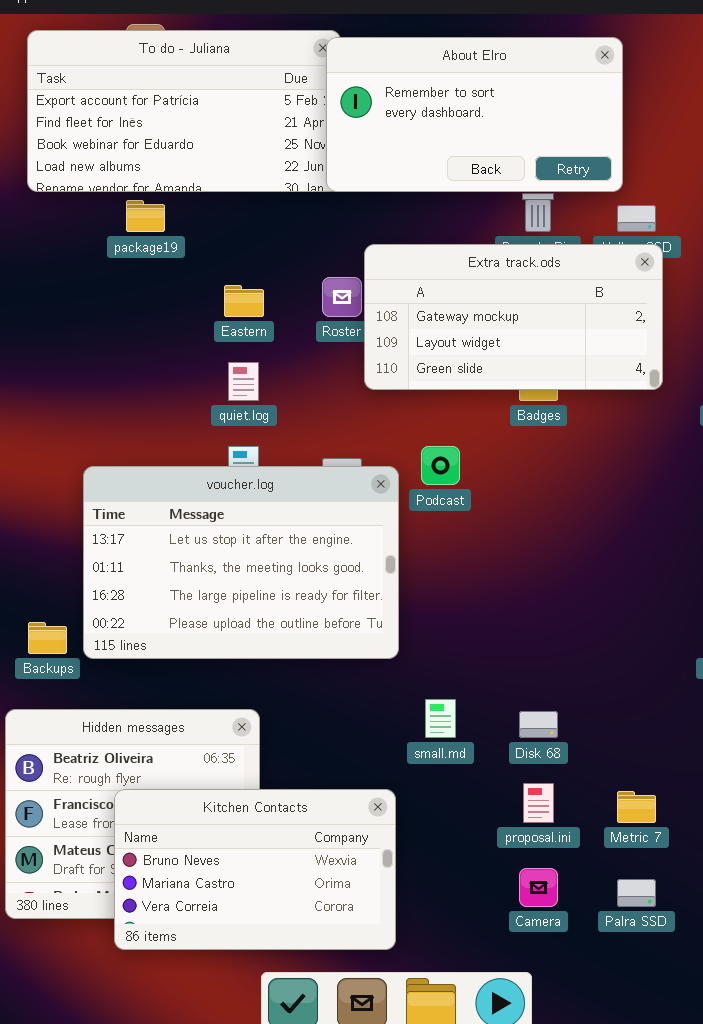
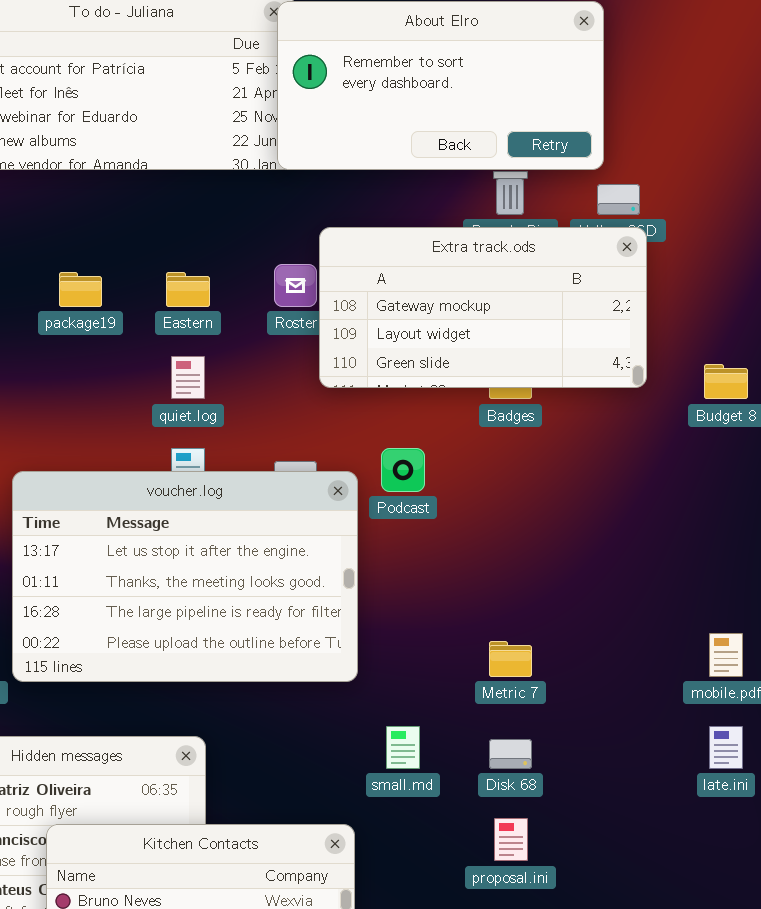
package19: [126,200,165,232] -> [59,272,102,307], moved
Metric 7: [617,791,656,823] -> [489,641,532,677], moved

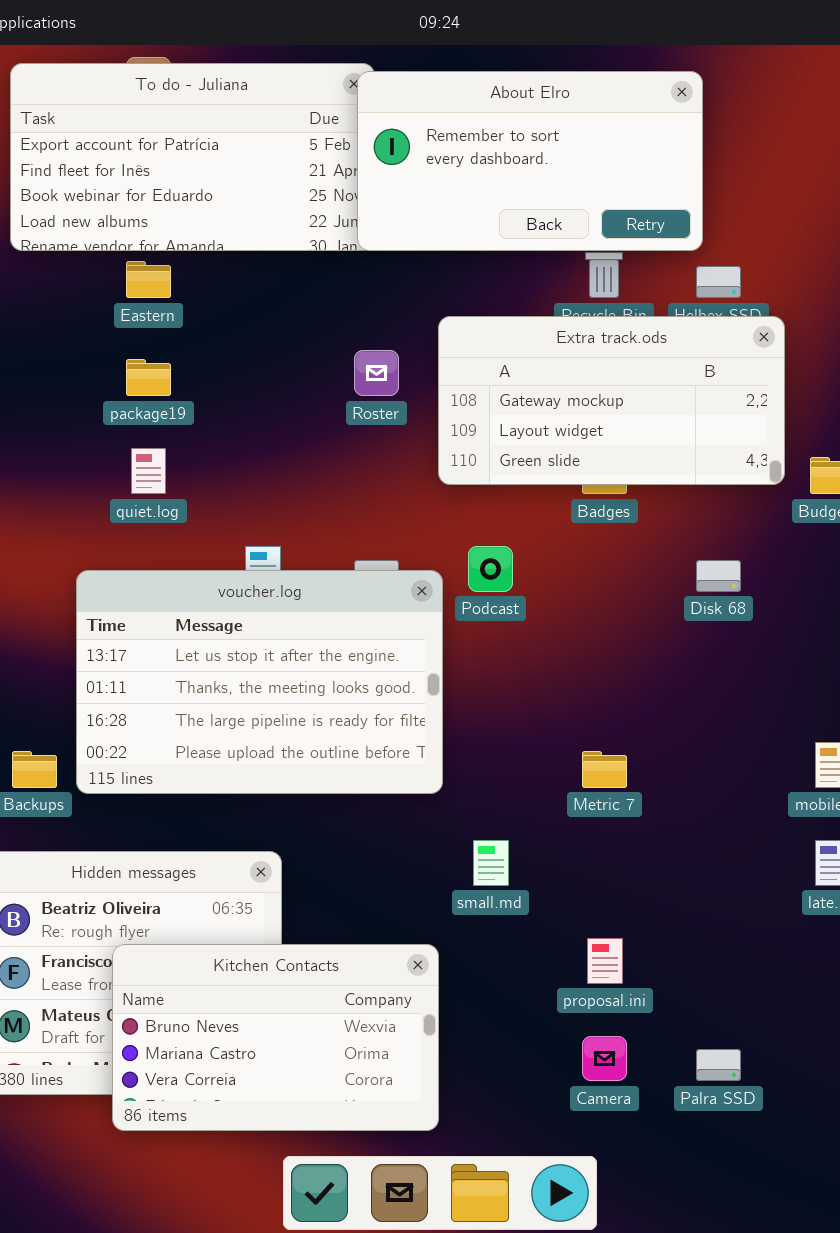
Extra track.ods: [319,227,647,388] -> [438,316,785,485], moved
Eastern: [166,272,210,307] -> [126,261,171,298], moved
quiet.log: [171,356,205,399] -> [131,448,166,494], moved
Disk 68: [489,739,532,769] -> [696,560,741,592], moved

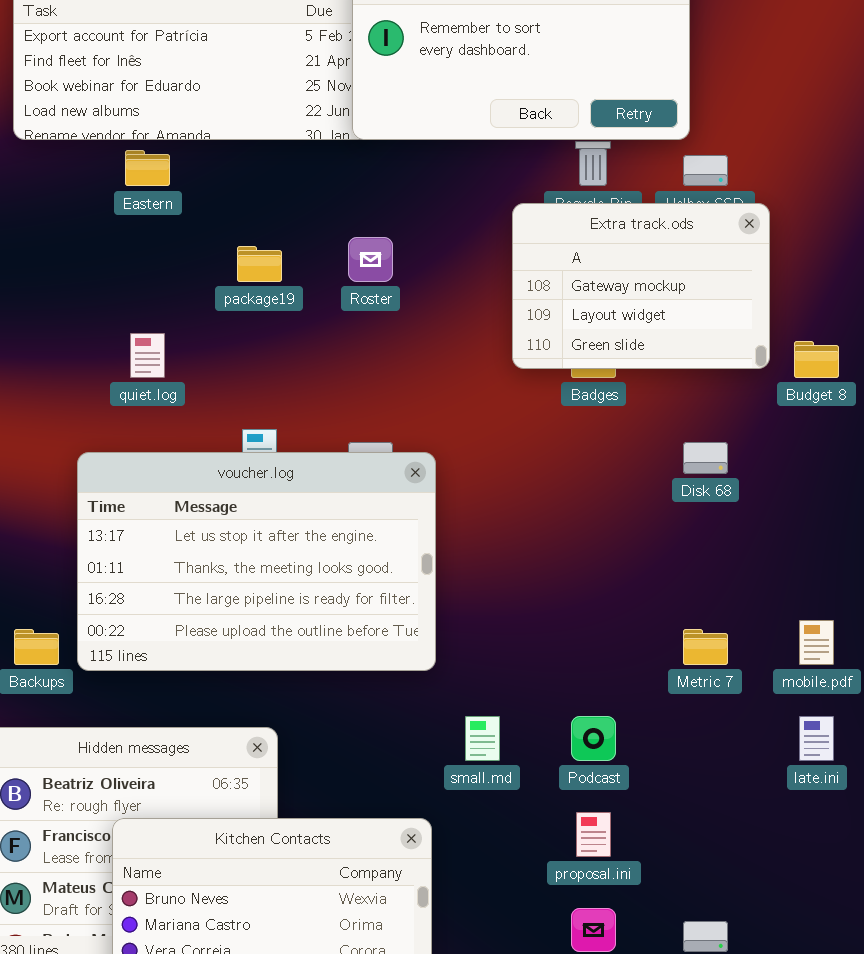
Extra track.ods: [438,316,785,485] -> [512,203,770,369], resized
package19: [126,359,171,396] -> [237,246,282,282], moved
Podcast: [468,546,513,592] -> [571,716,616,761], moved
Metric 7: [582,751,627,788] -> [683,629,728,665], moved

